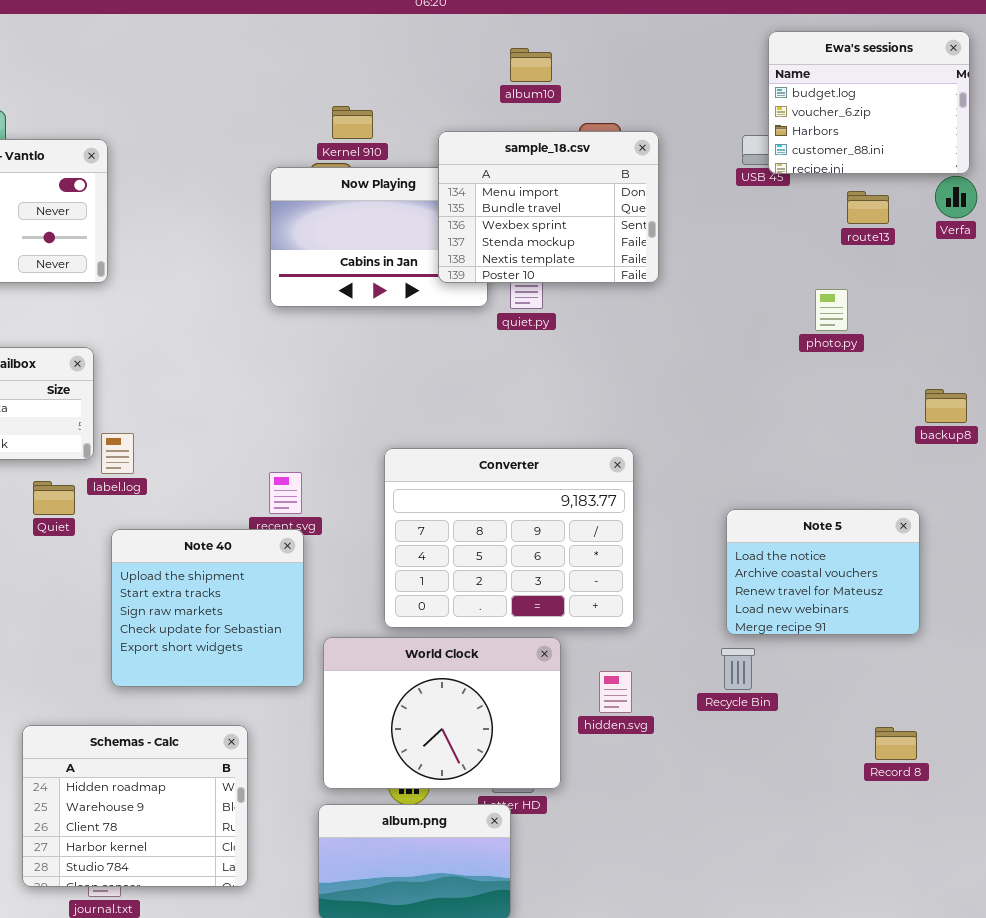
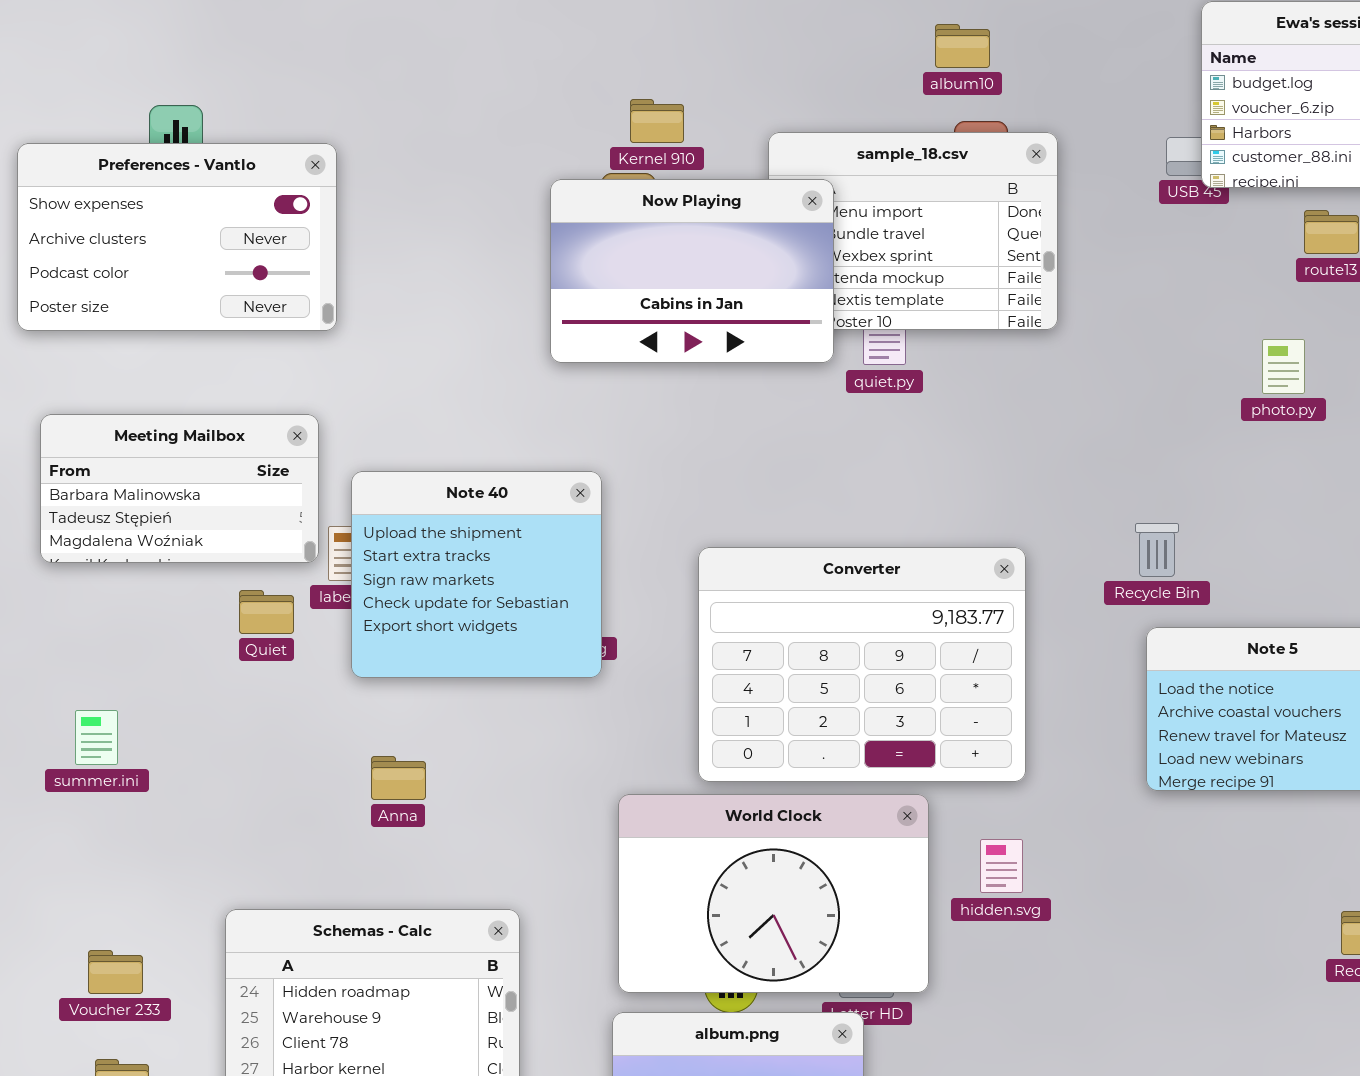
album10: [510,48,552,82] -> [935,24,990,68], moved
Now Playing: [270,167,488,307] -> [550,179,834,363], raised
Note 40: [111,529,304,687] -> [351,471,602,678], moved
Recycle Bin: [721,648,755,690] -> [1135,523,1179,577], moved

